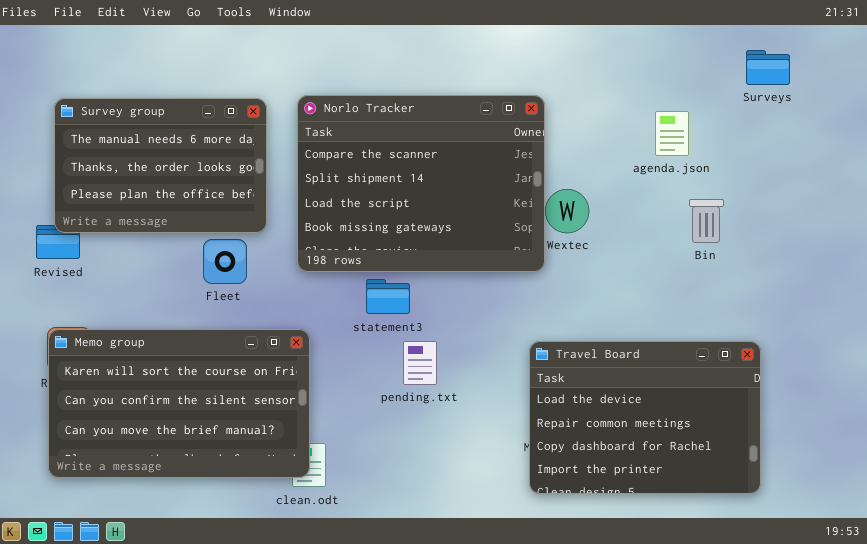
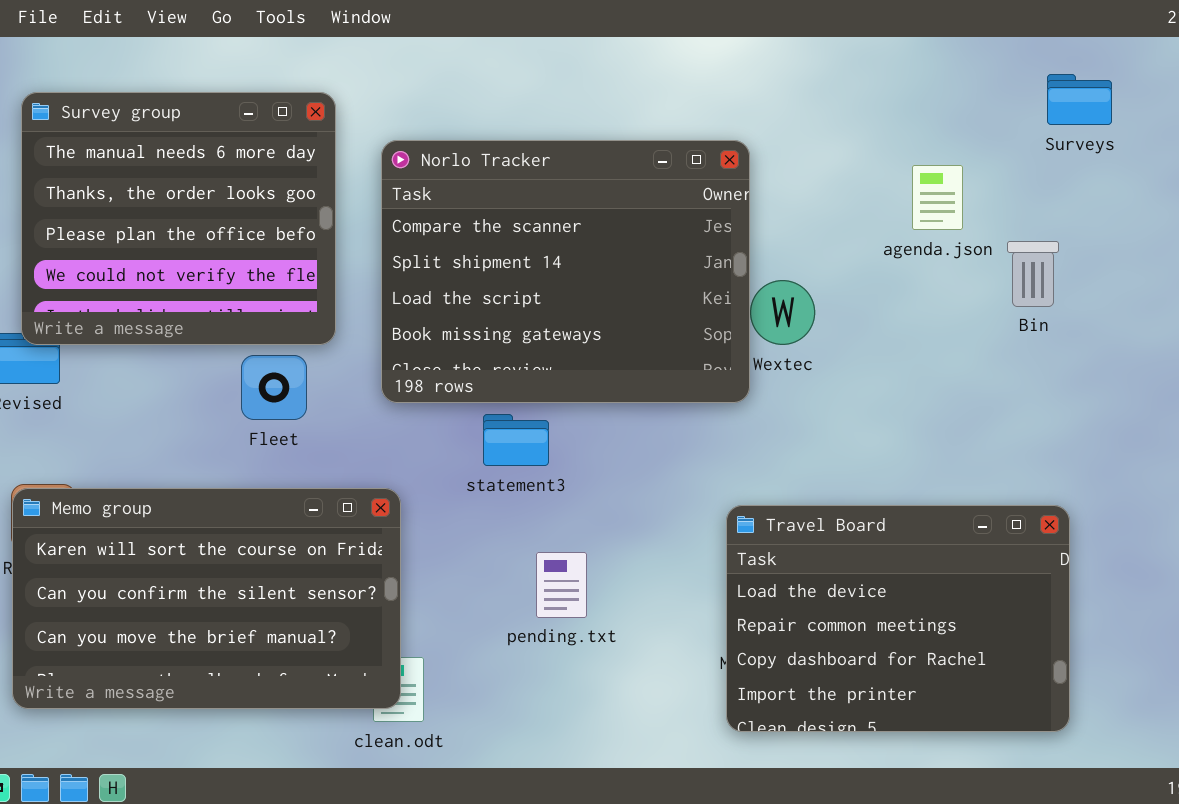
Survey group: [54,98,267,233] -> [21,92,336,345], resized
Bin: [689,199,724,243] -> [1007,241,1059,307], moved
pending.txt: [403,341,437,385] -> [536,552,587,618], moved

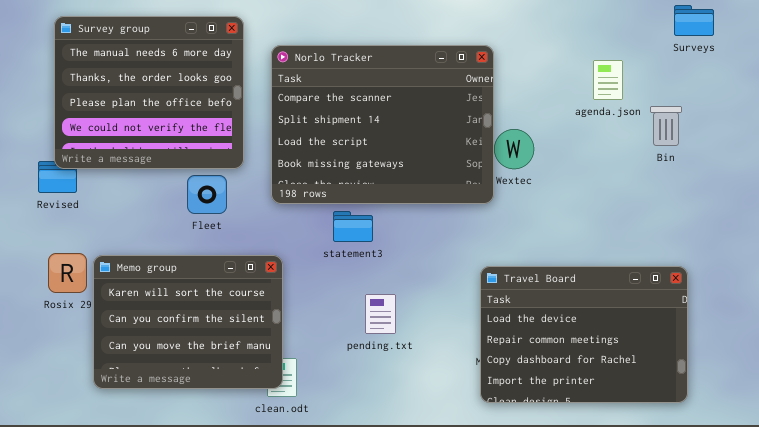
Memo group: [12,488,401,709] -> [93,255,283,389], resized

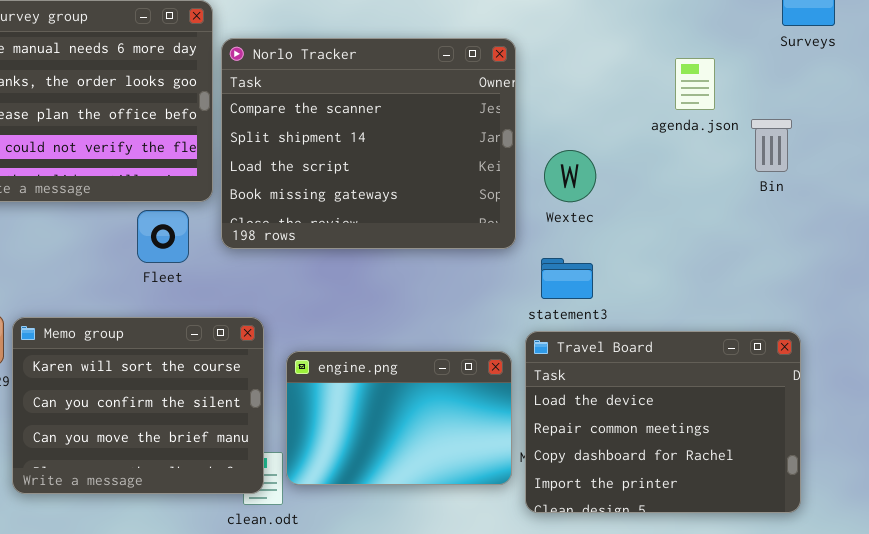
Norlo Tracker: [271,45,494,204] -> [221,38,516,249], moved
statement3: [333,211,373,242] -> [541,258,593,299], moved
engine.png: none -> [286,351,512,485], opened

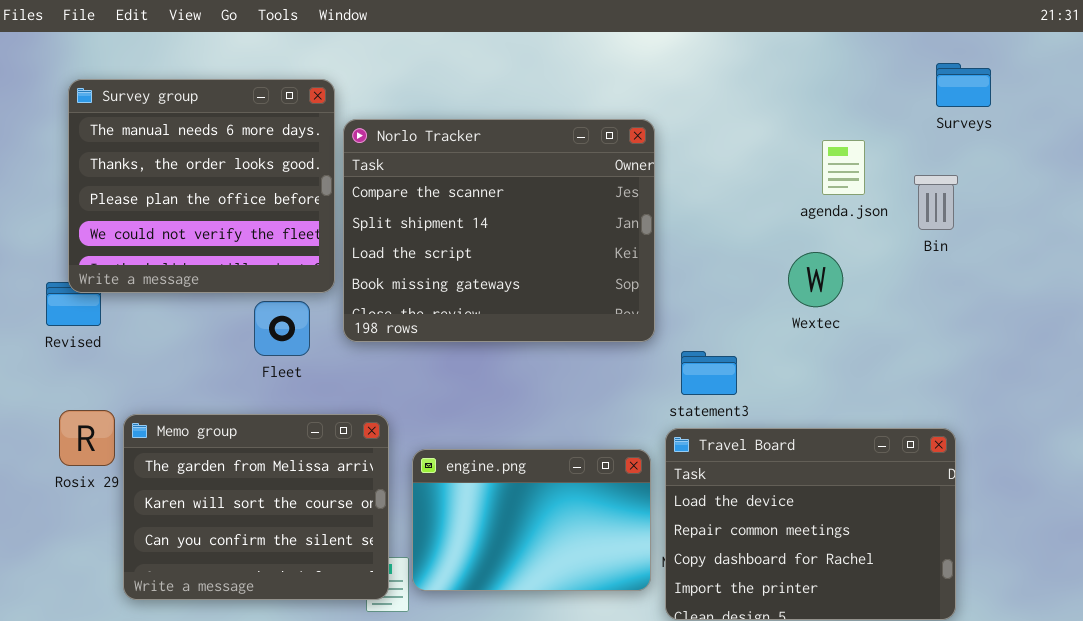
Bin: [751,119,792,172] -> [914,175,958,230], moved
Wextec: [544,150,596,202] -> [788,252,843,307], moved
Memo group: [12,317,264,494] -> [123,414,389,600], scrolled up 1 row

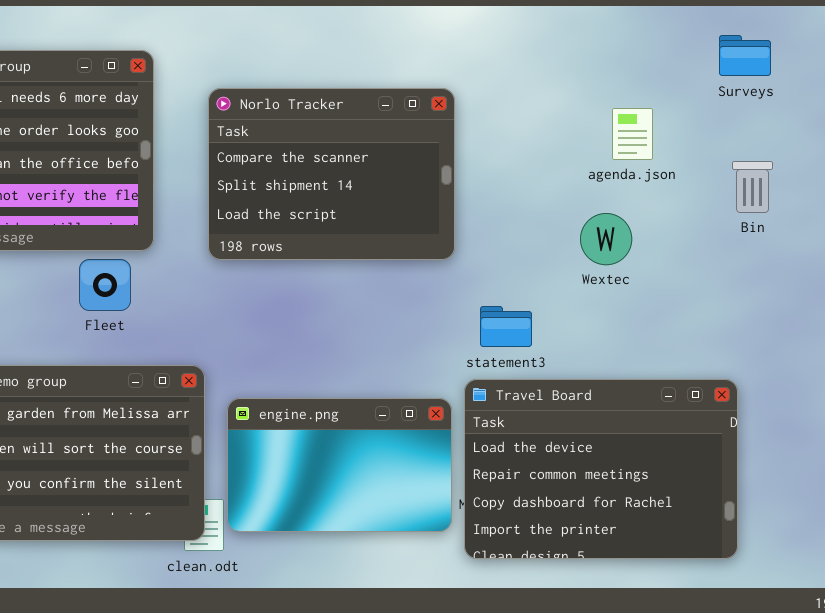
Norlo Tracker: [343,119,655,342] -> [208,88,455,260], resized
Bin: [914,175,958,230] -> [732,161,773,213], moved

